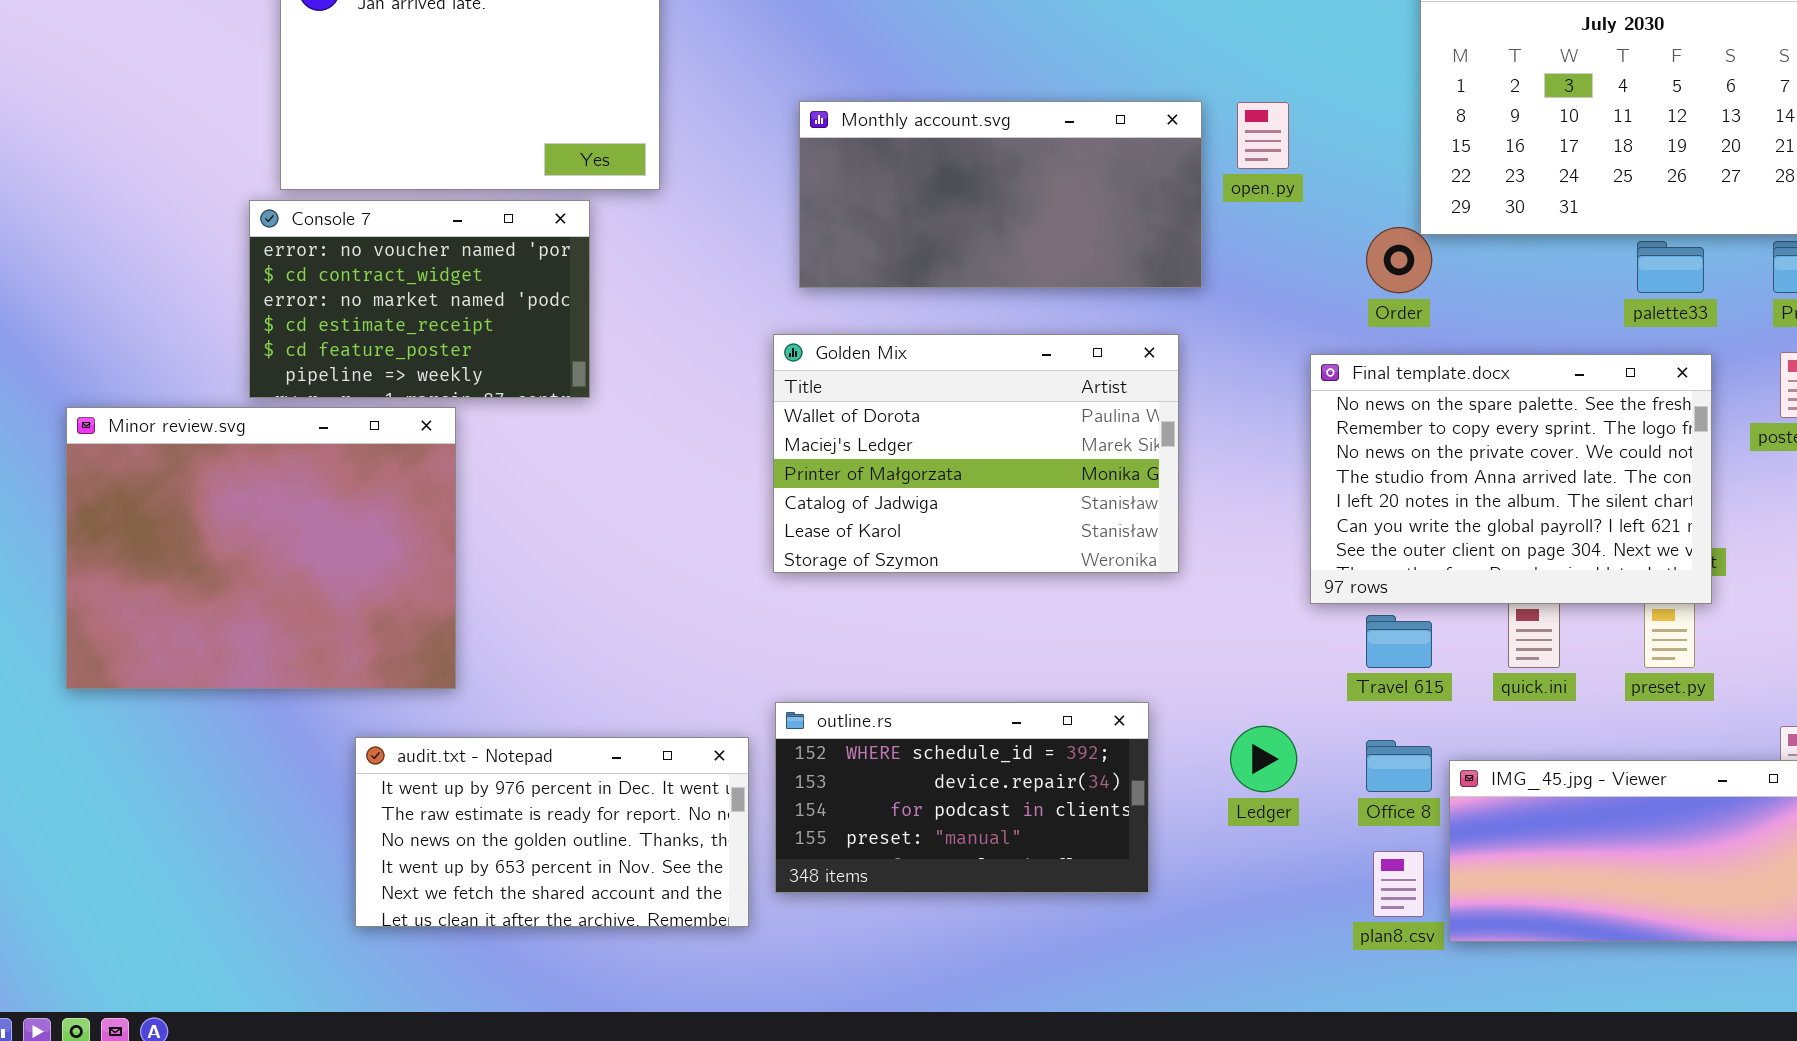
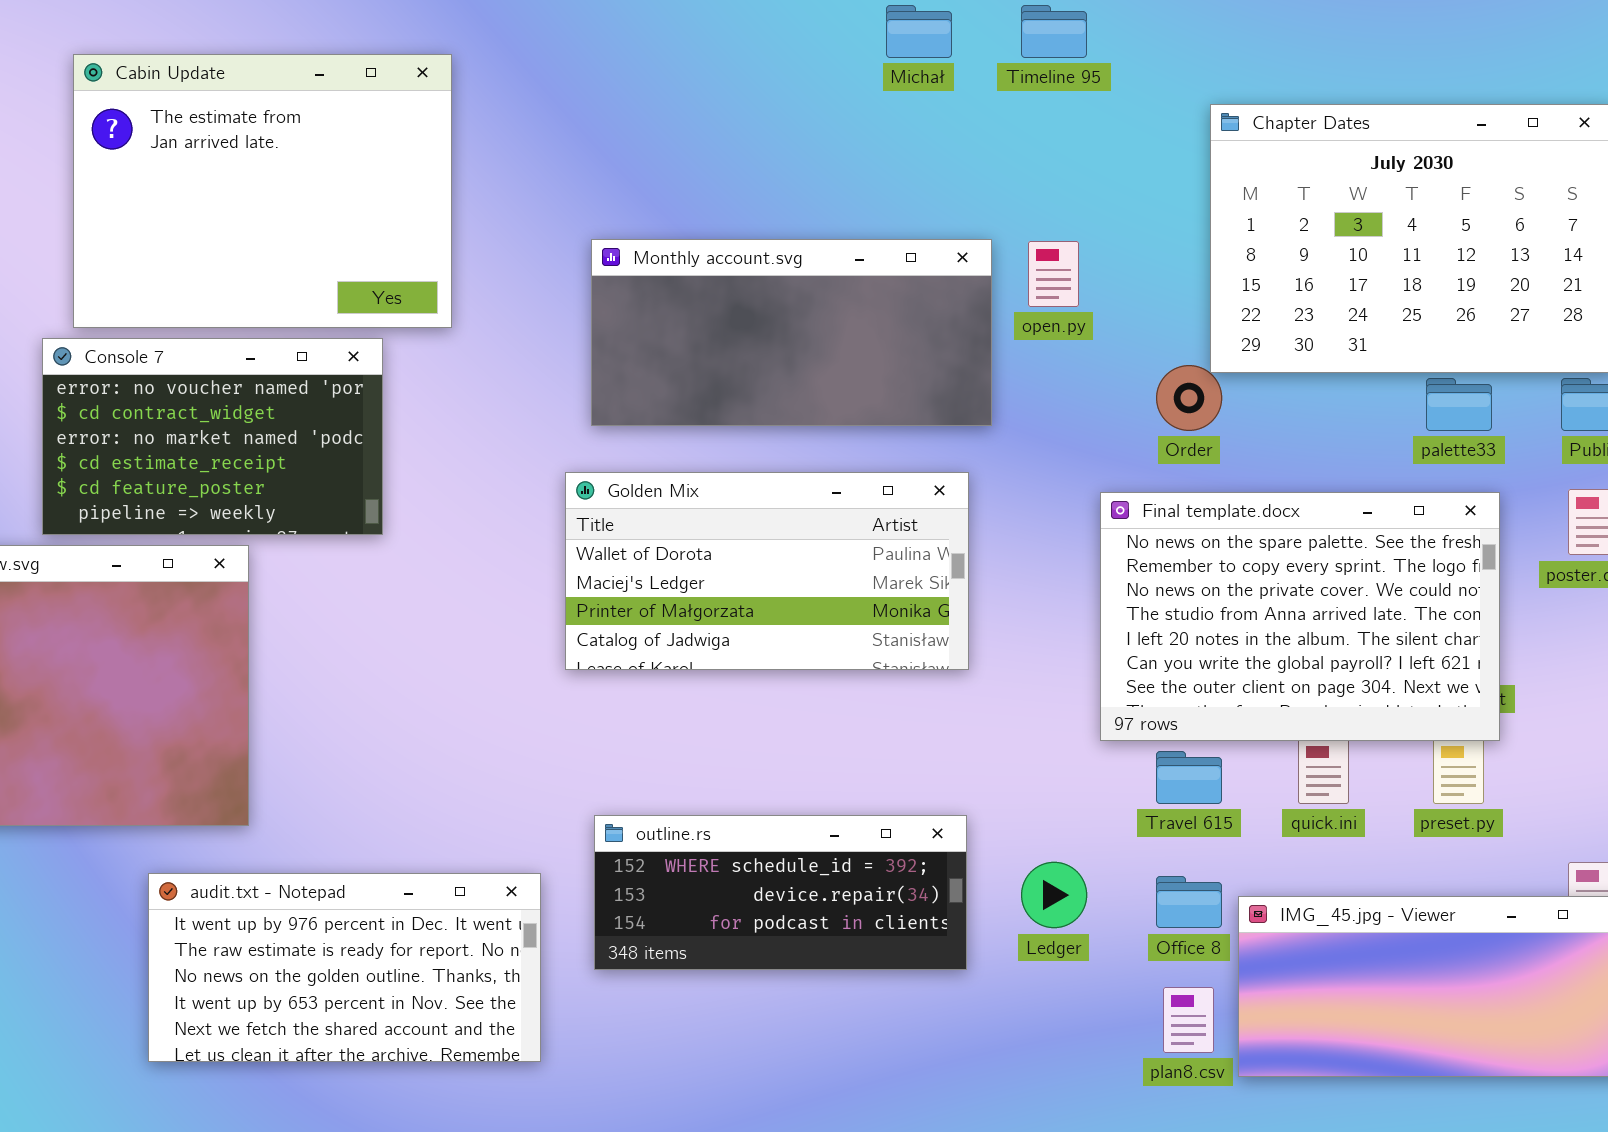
Golden Mix: [773,334,1179,573] -> [565,472,969,670], resized
outline.rs: [775,702,1149,893] -> [594,815,967,970], moved, resized

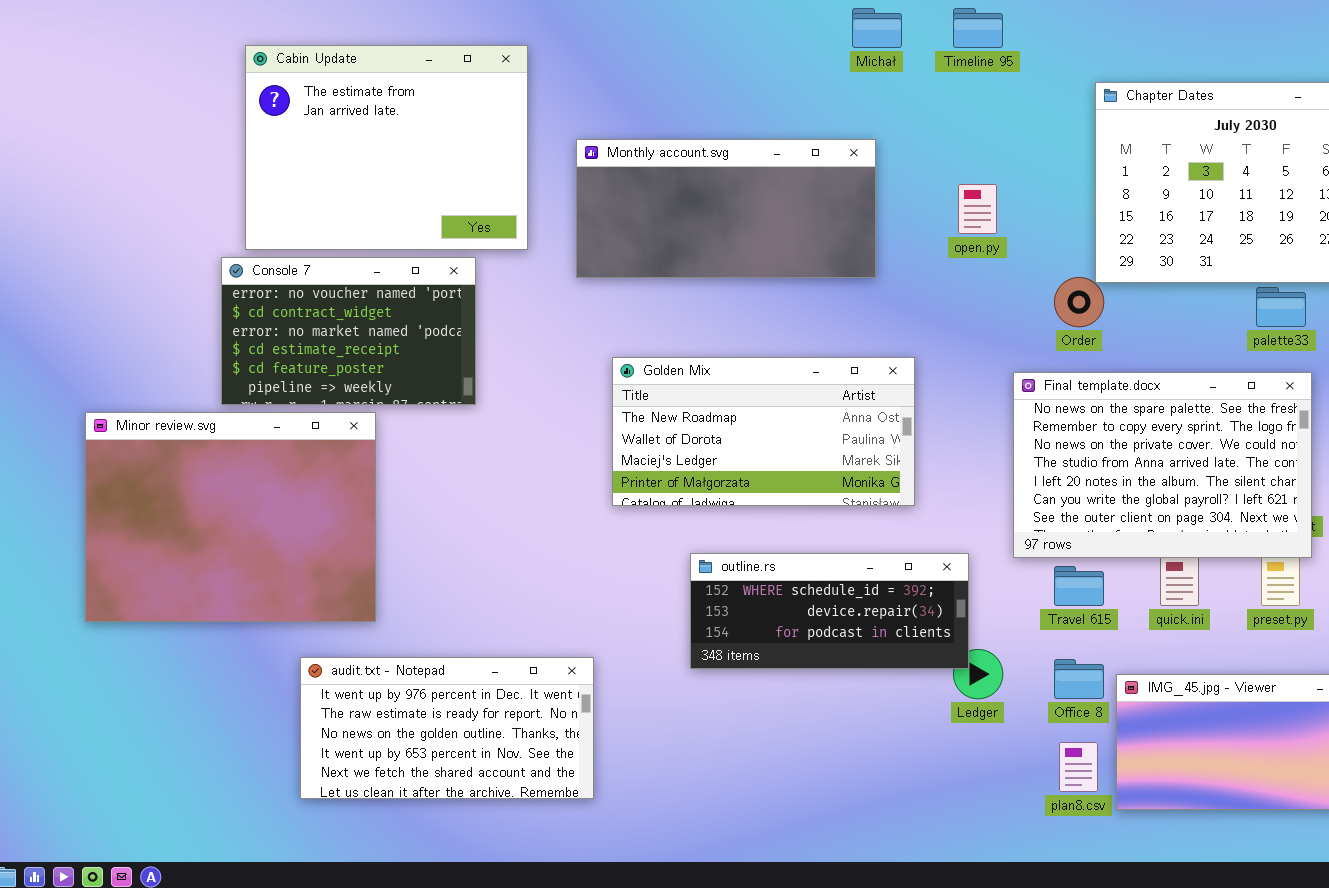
Monthly account.svg: [591,239,992,426] -> [576,139,876,278], moved
Golden Mix: [565,472,969,670] -> [612,357,915,506], scrolled up 1 row
outline.rs: [594,815,967,970] -> [690,553,969,669], moved

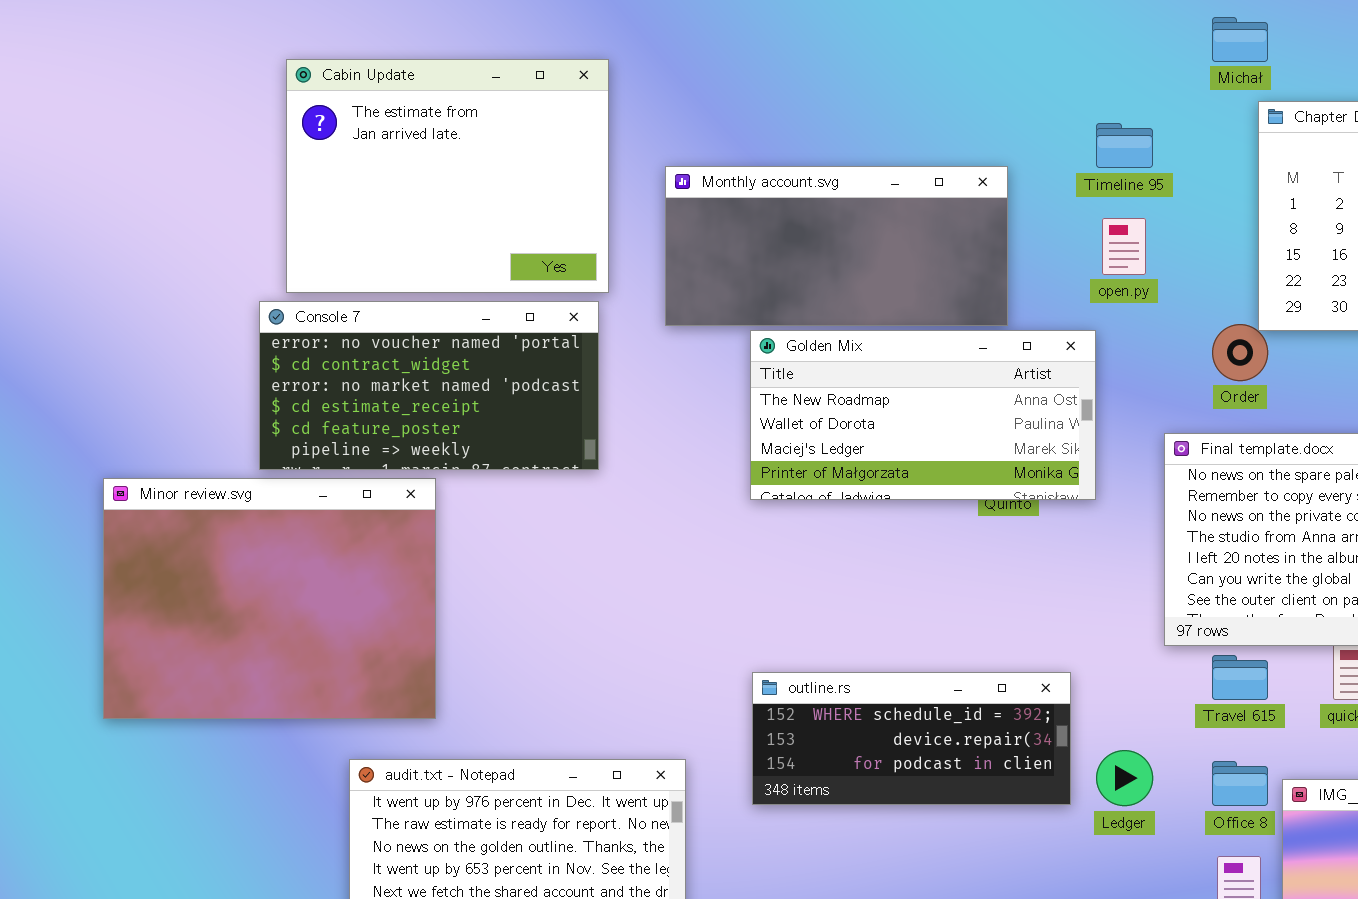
Michał: [852,8,902,48] -> [1212,17,1268,62], moved
Timeline 95: [953,8,1003,48] -> [1096,123,1153,168], moved
Console 7: [221,257,476,405] -> [259,301,599,470], resized
Golden Mix: [612,357,915,506] -> [750,330,1096,500], moved
outline.rs: [690,553,969,669] -> [752,672,1071,805], moved

